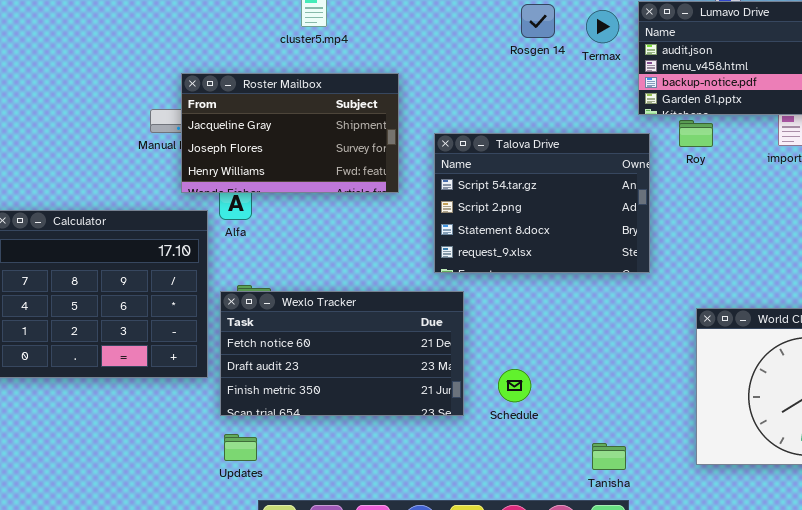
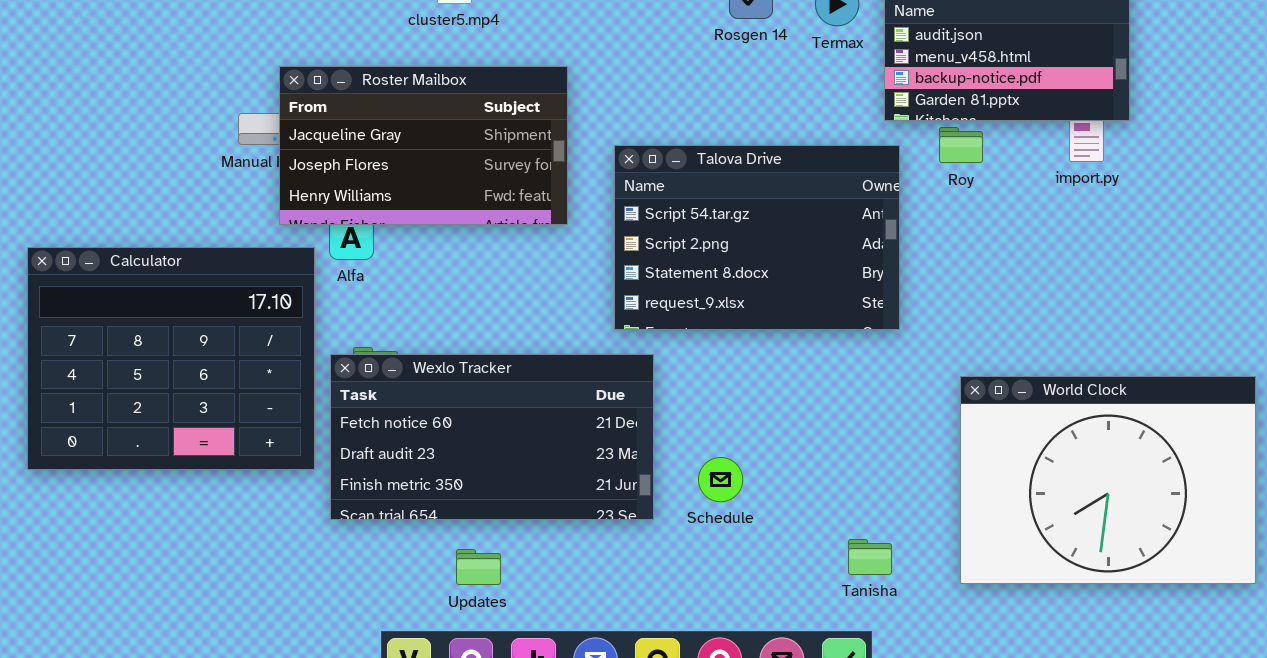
Updates: [224,434,257,461] -> [456,549,501,585], moved
Tanisha: [592,443,626,470] -> [848,539,892,575], moved

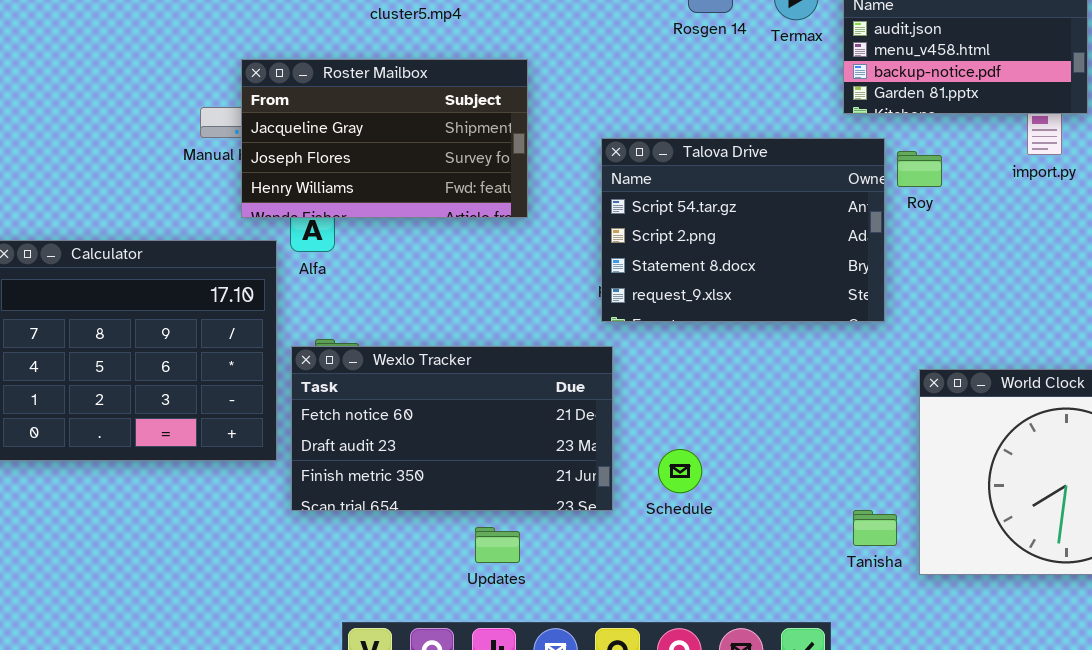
Roy: [939,127,983,163] -> [897,151,942,187], moved
Talova Drive: [614,145,900,330] -> [601,138,885,322], moved
Tanisha: [848,539,892,575] -> [853,510,897,546], moved
Updates: [456,549,501,585] -> [475,527,520,563], moved

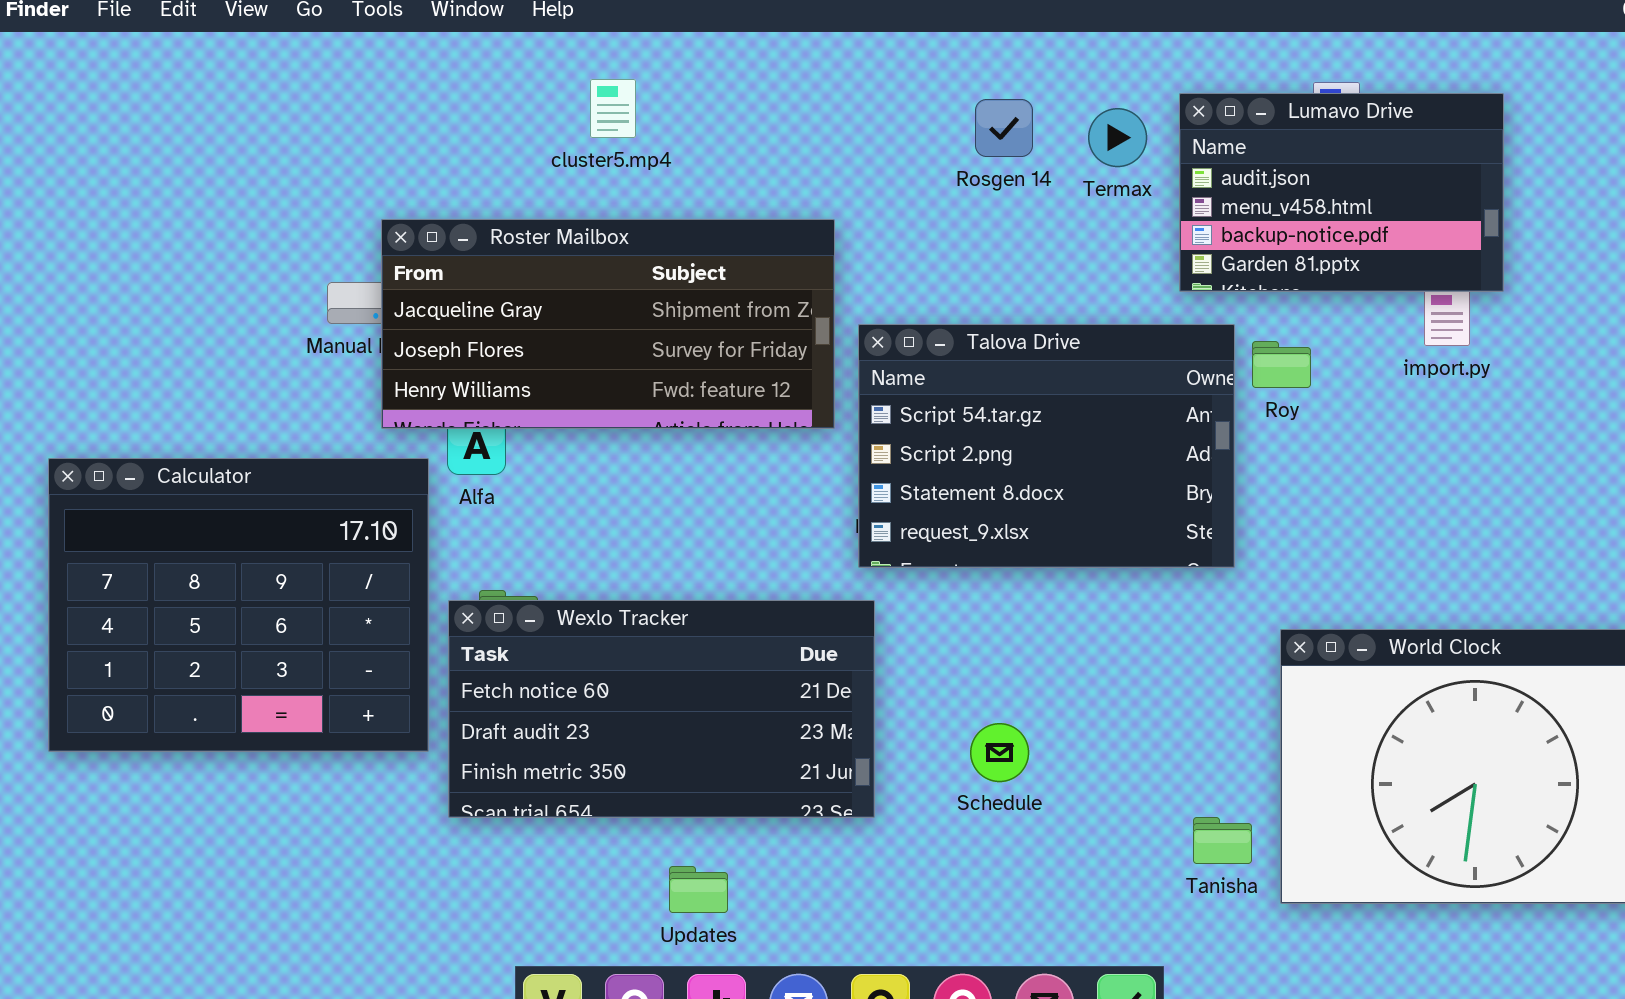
Roster Mailbox: [241,59,528,218] -> [381,219,835,429], resized
Schedule: [658,449,702,493] -> [970,723,1029,782], moved
Updates: [475,527,520,563] -> [669,866,728,913], moved

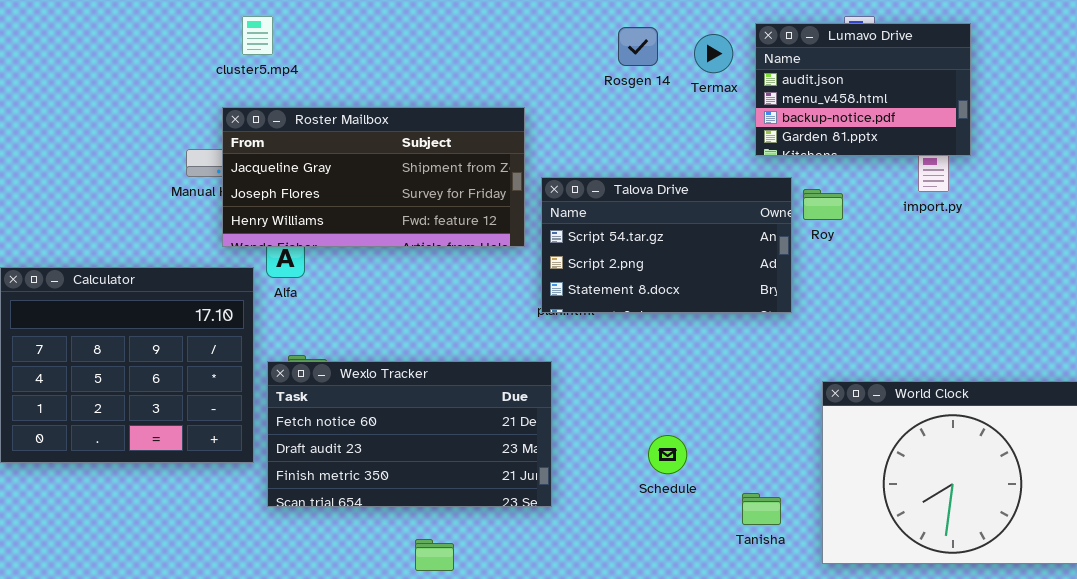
cluster5.mp4: [590,79,636,138] -> [242,16,273,55], moved
Talova Drive: [858,324,1235,568] -> [541,177,792,313], resized
Schedule: [970,723,1029,782] -> [648,435,687,474], moved
Tanisha: [1193,817,1252,864] -> [742,493,781,525], moved

